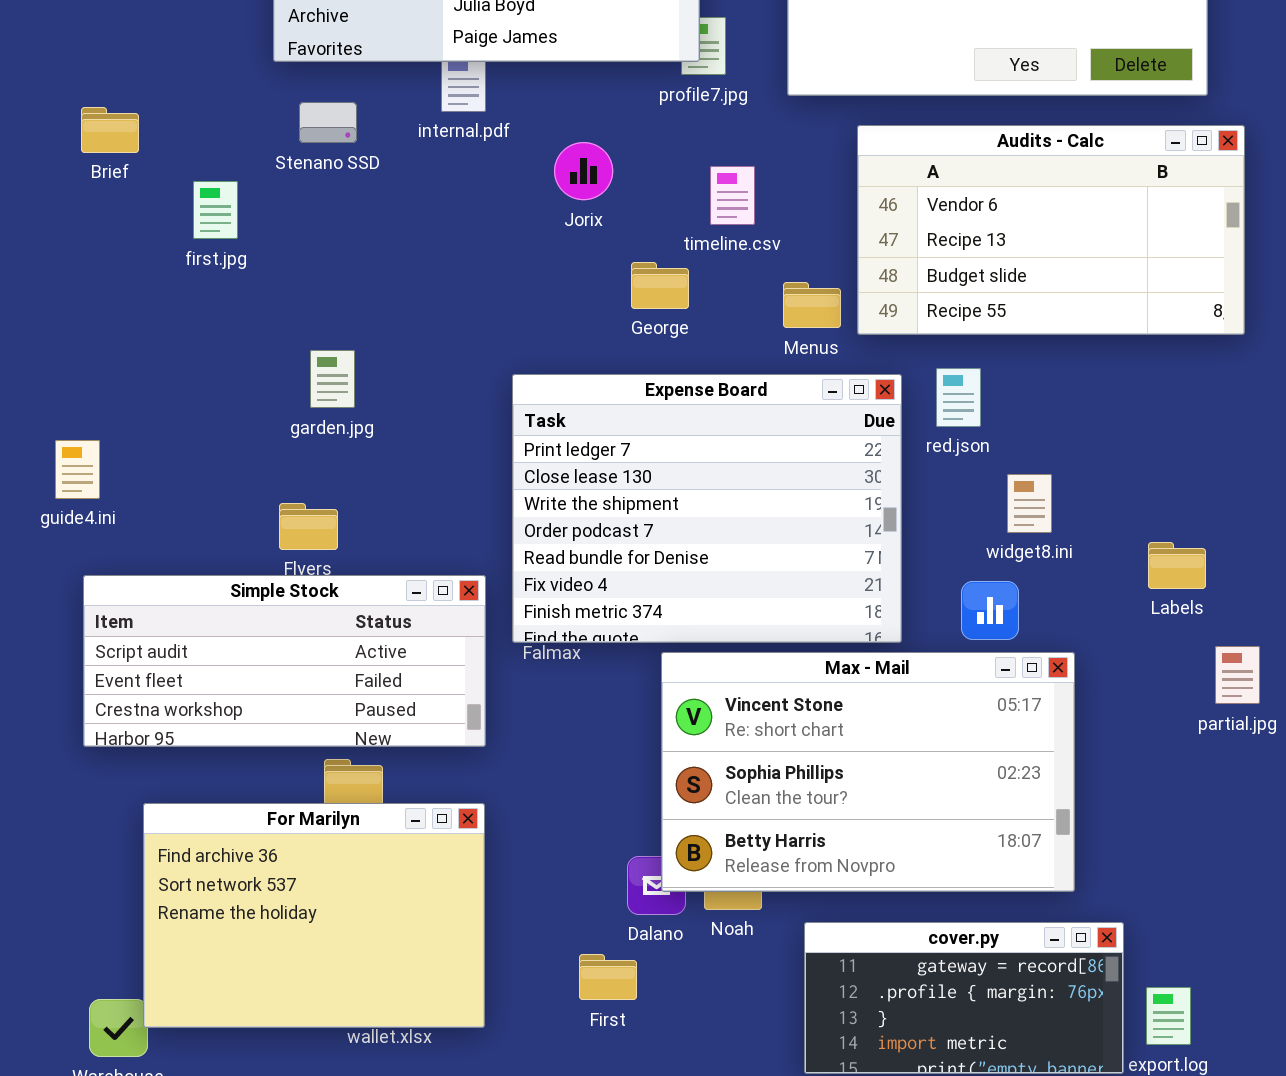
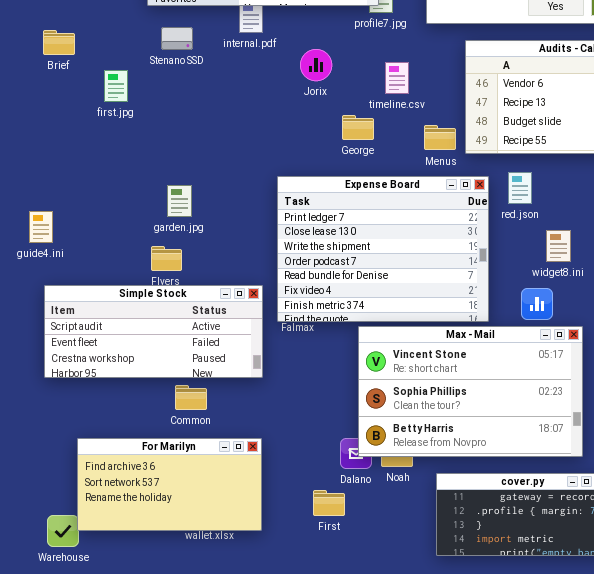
garden.jpg: [310,350,355,408] -> [167,185,192,217], moved
For Marilyn: [143,803,485,1028] -> [77,438,262,531], resized

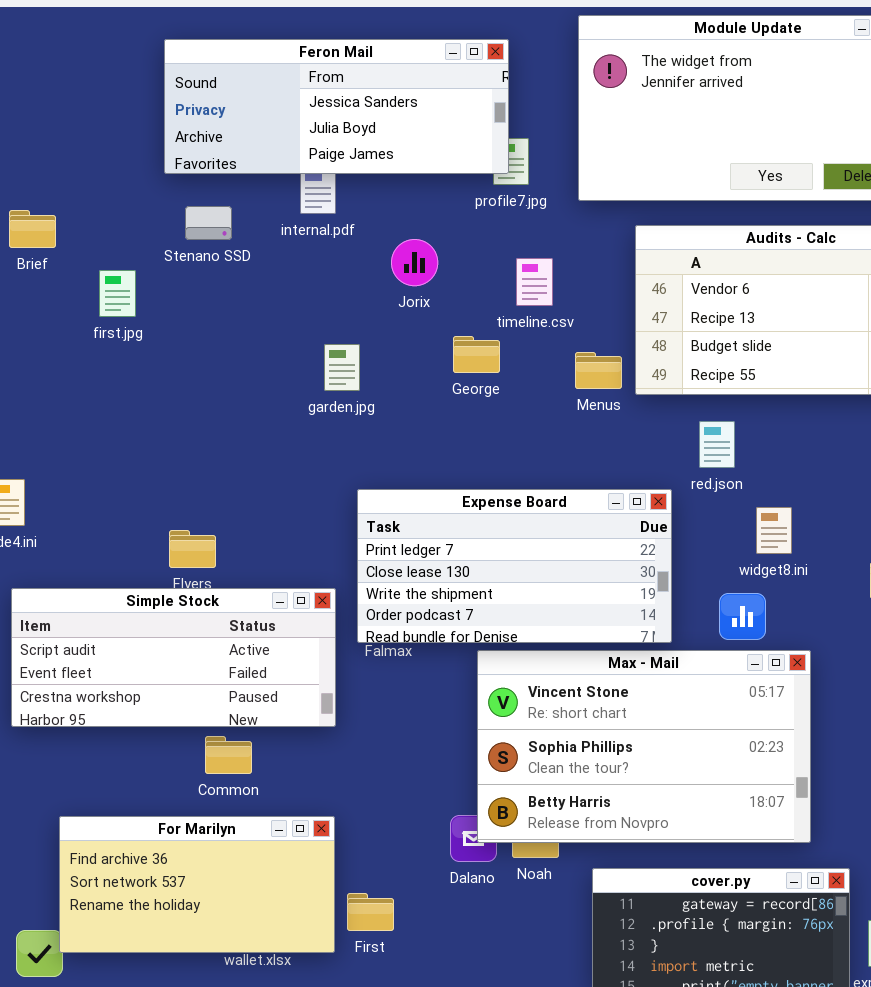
Expense Board: [277,176,489,322] -> [357,489,672,643], resized
garden.jpg: [167,185,192,217] -> [324,344,360,391], moved
First: [313,490,345,516] -> [347,893,394,931], moved

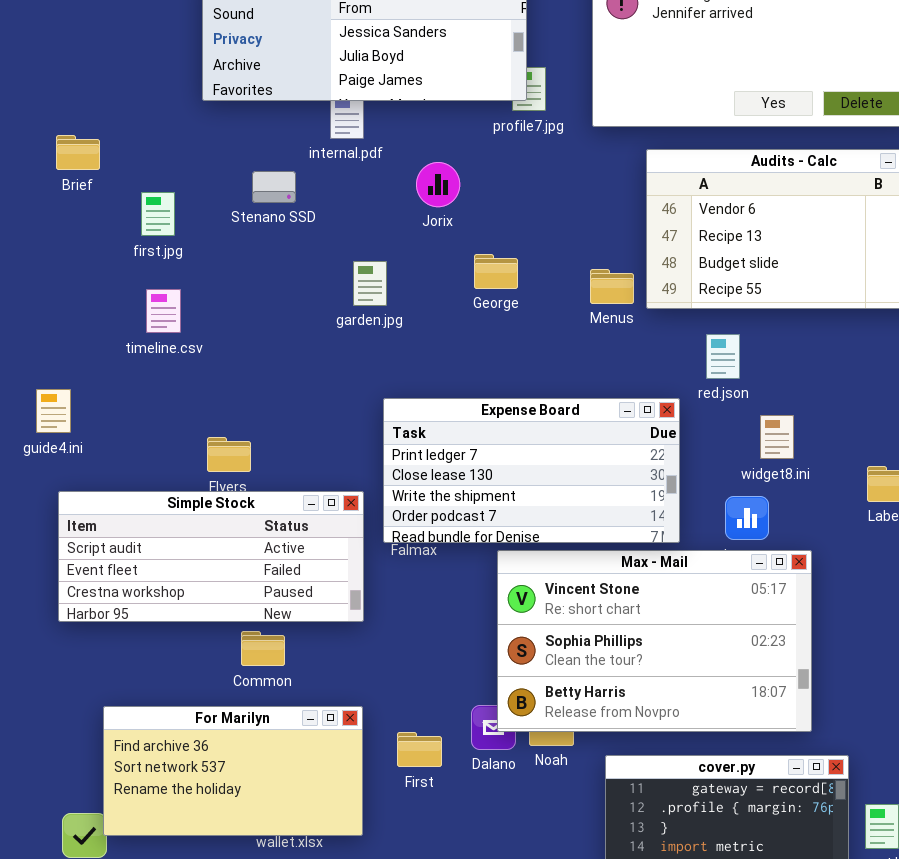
Stenano SSD: [185,206,232,240] -> [252,171,296,203], moved
timeline.csv: [516,258,553,306] -> [146,289,181,333], moved
First: [347,893,394,931] -> [397,732,442,767], moved

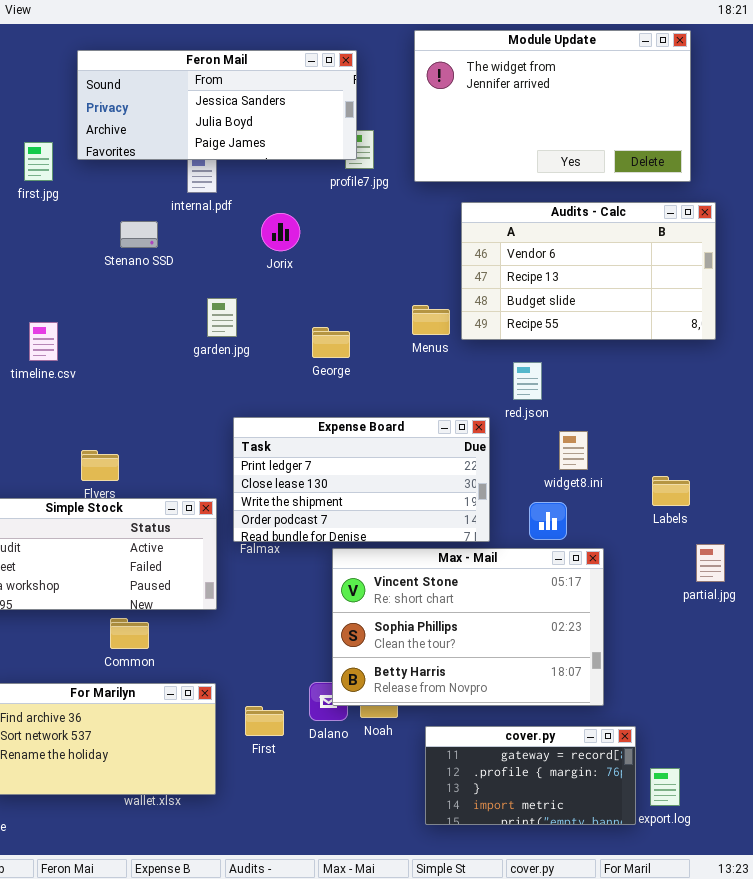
first.jpg: [141,192,175,236] -> [24,142,53,181], moved
George: [474,254,518,289] -> [312,327,350,358], moved

